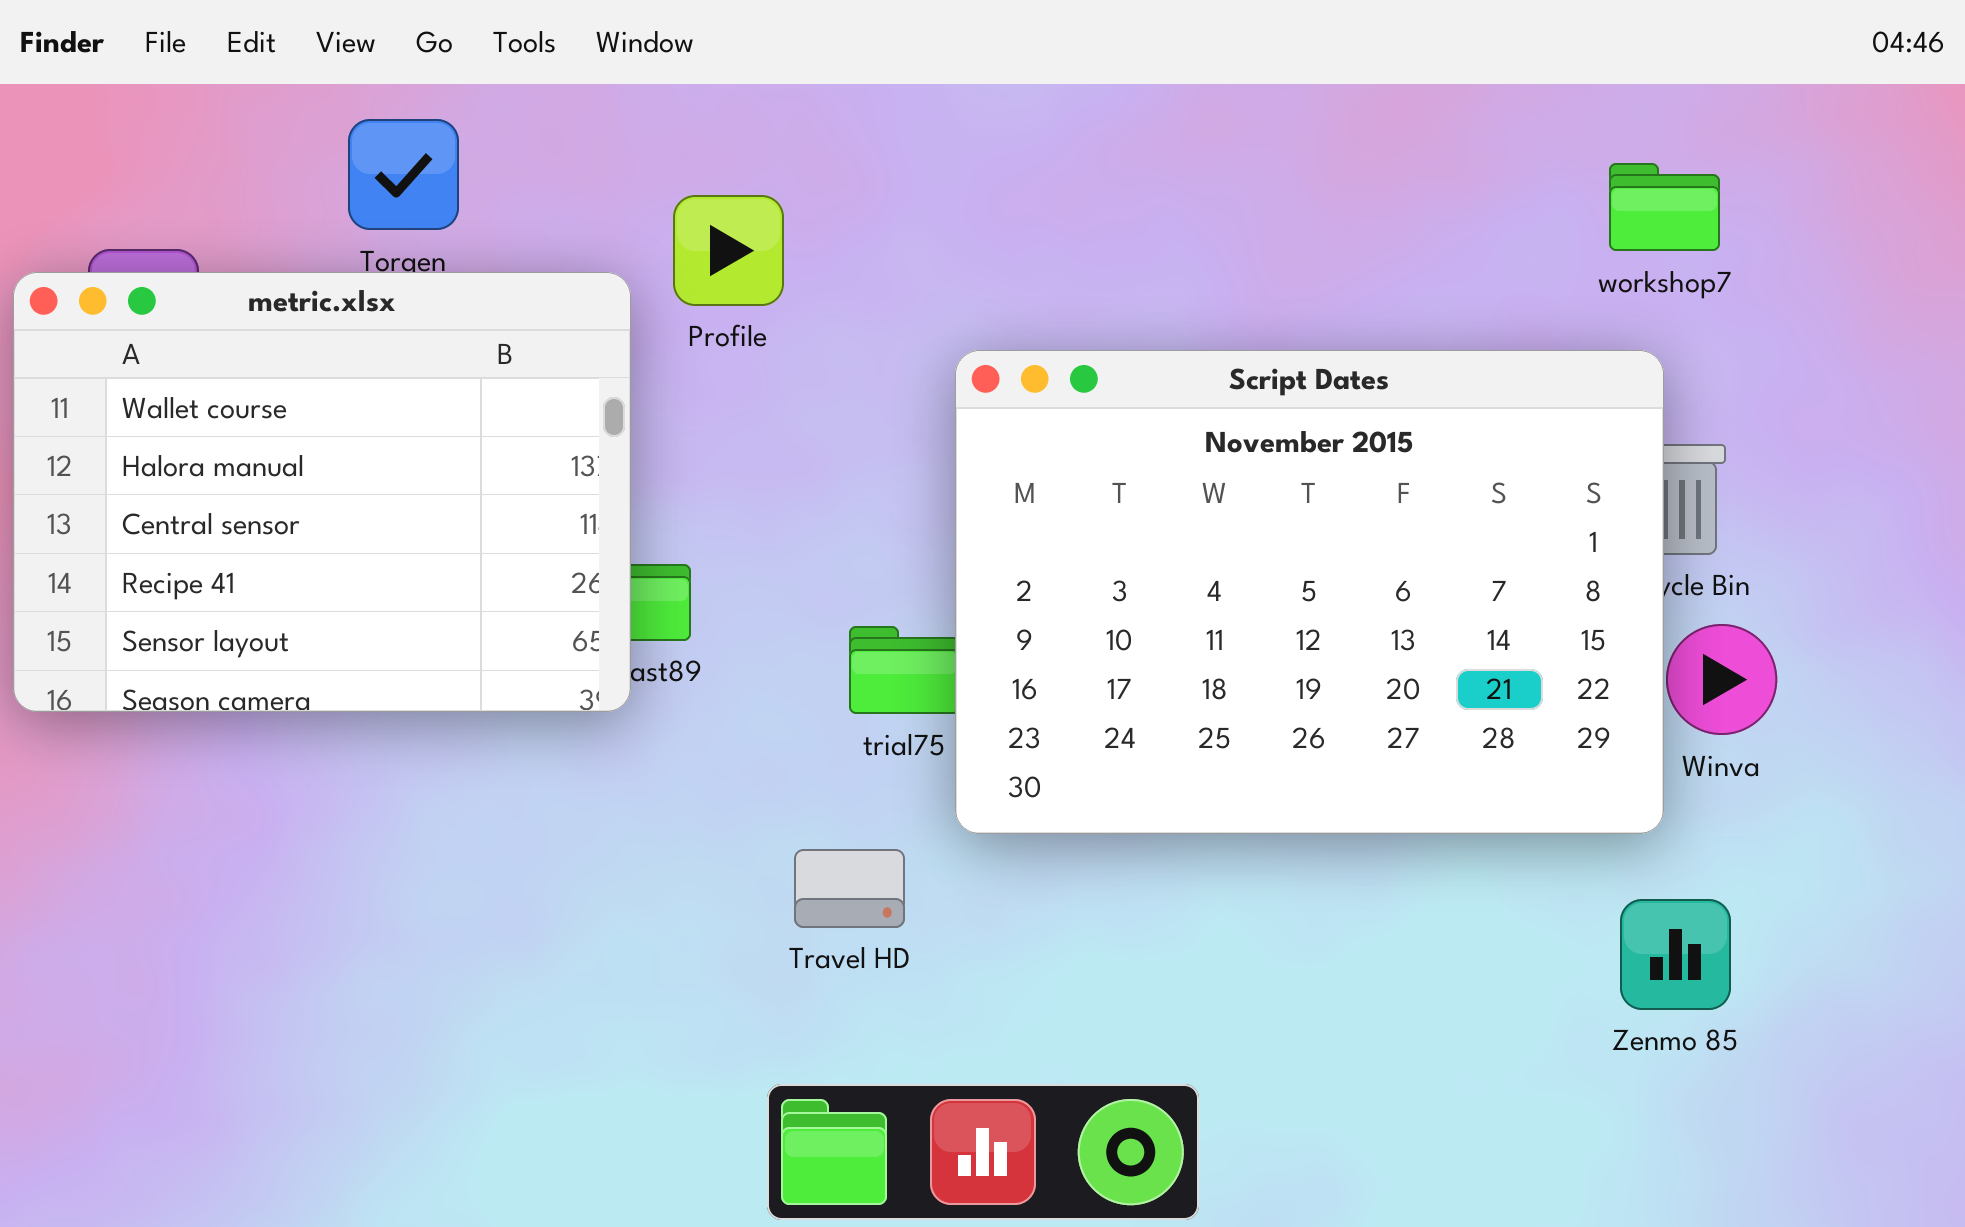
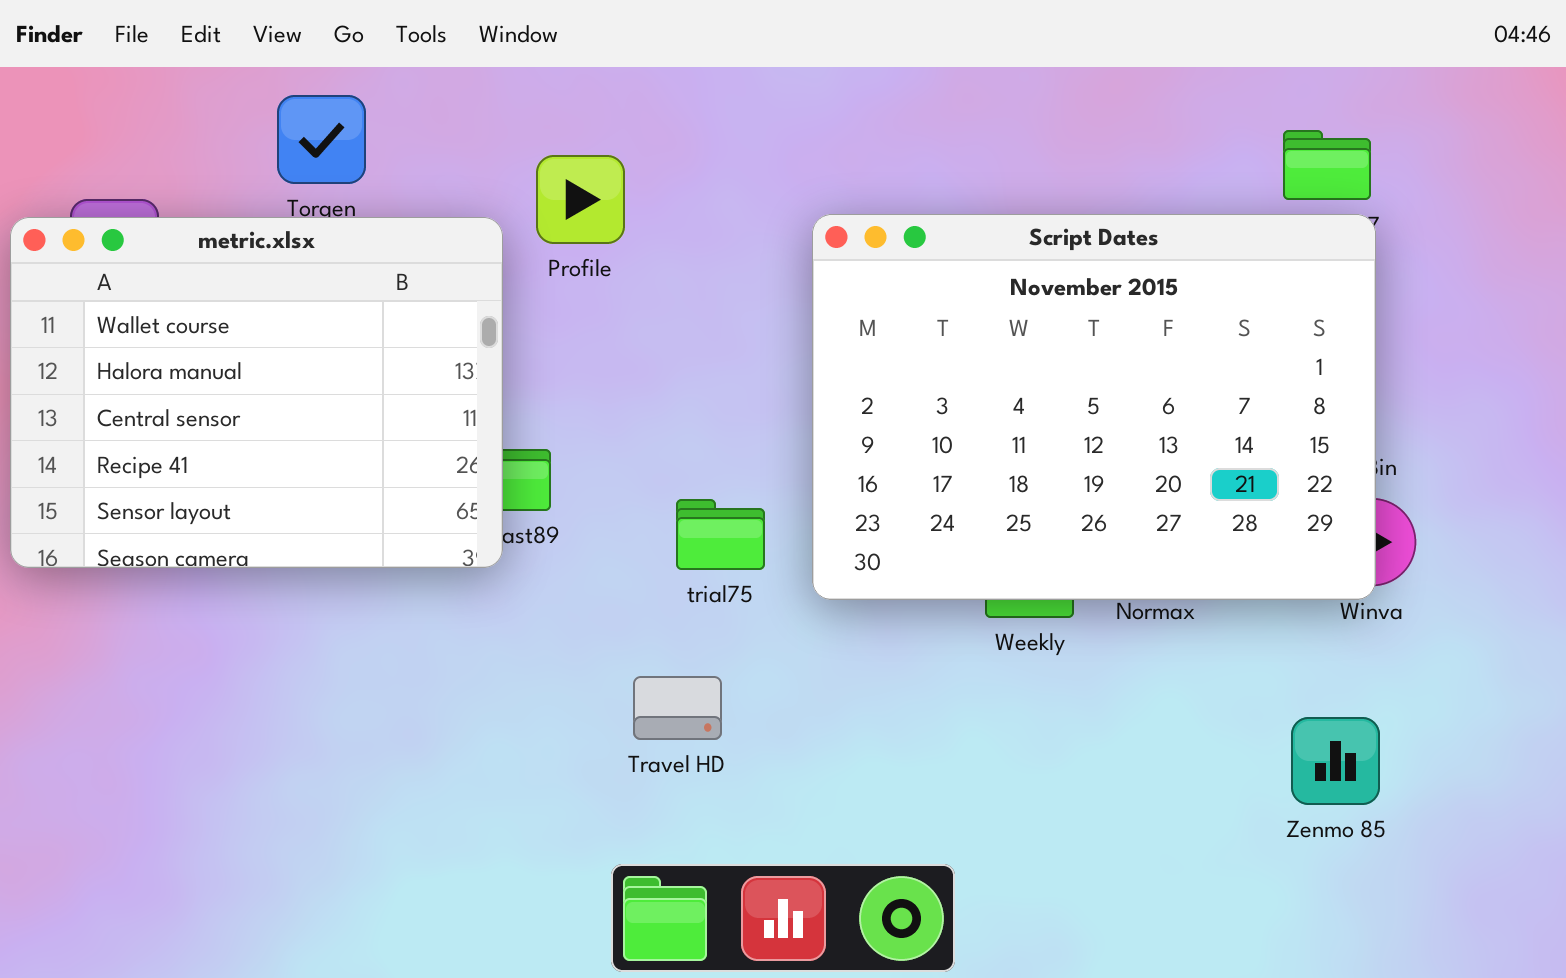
Script Dates: [955,350,1664,834] -> [812,214,1376,600], moved

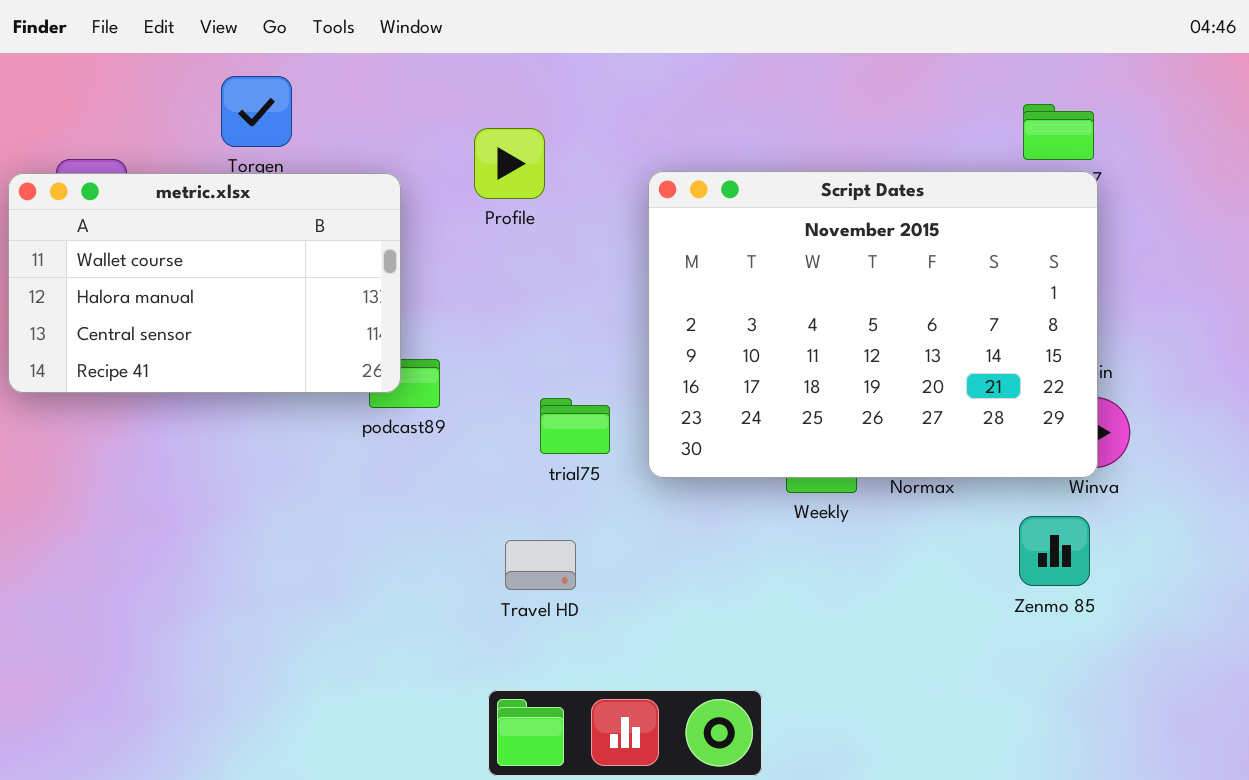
Profile: [536,155,625,244] -> [474,128,545,199], moved
metric.xlsx: [10,217,503,568] -> [8,173,401,393], resized
Zenmo 85: [1291,717,1380,805] -> [1019,516,1090,586], moved

